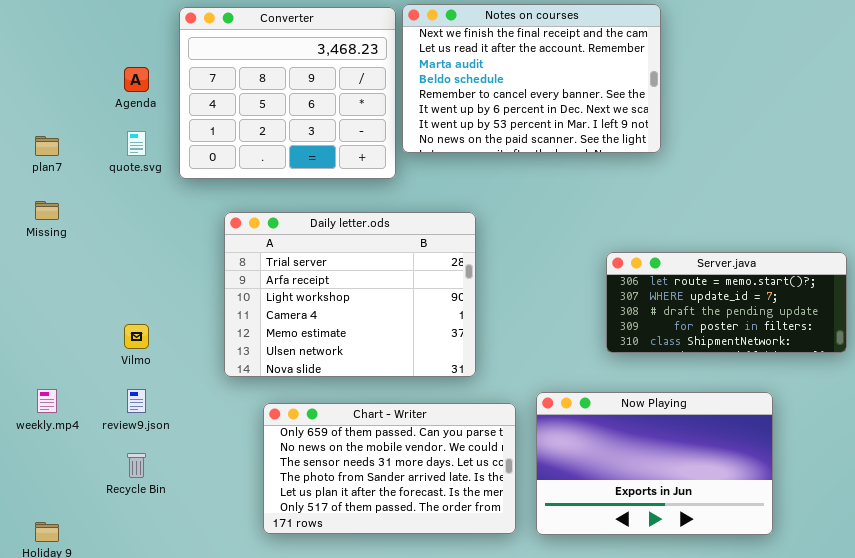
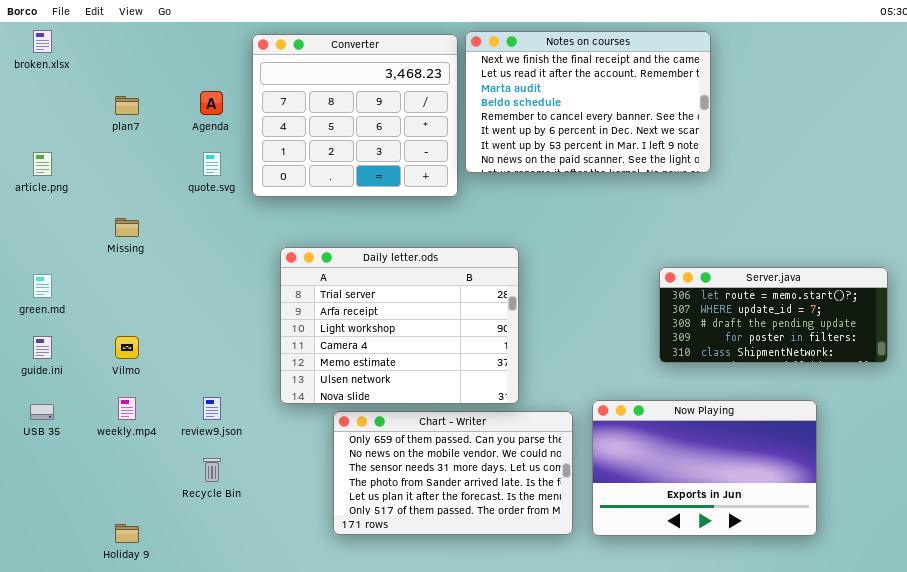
plan7: [35,136,59,156] -> [115,96,139,115], moved
Daily letter.ods: [224,212,476,377] -> [280,247,519,404], moved
Vilmo: [124,324,149,349] -> [115,336,139,359], moved

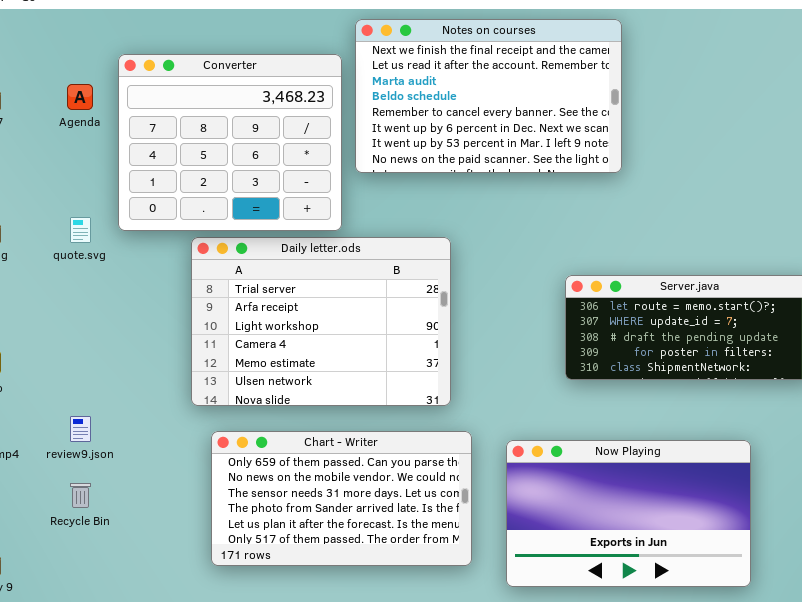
Converter: [252,34,458,197] -> [118,54,342,231], moved
quote.svg: [203,152,221,176] -> [70,217,91,243], moved
Daily letter.ods: [280,247,519,404] -> [191,237,451,406], moved
Now Playing: [592,400,817,536] -> [506,440,751,587], moved

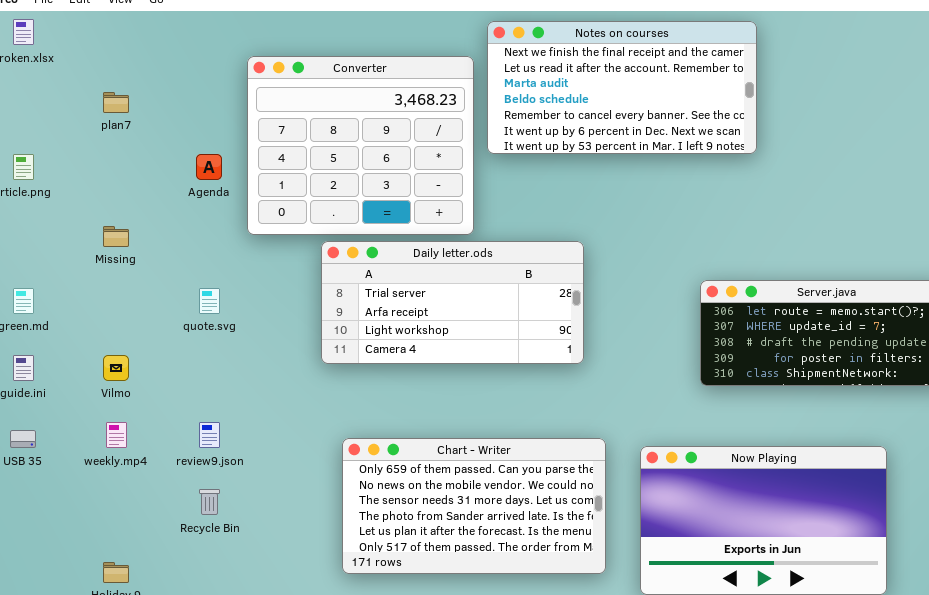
Notes on courses: [355,19,622,173] -> [487,21,757,154], resized
Agenda: [67,84,93,110] -> [196,154,222,180], moved
quote.svg: [70,217,91,243] -> [199,288,220,314], moved
Daily letter.ods: [191,237,451,406] -> [321,241,584,364], resized

